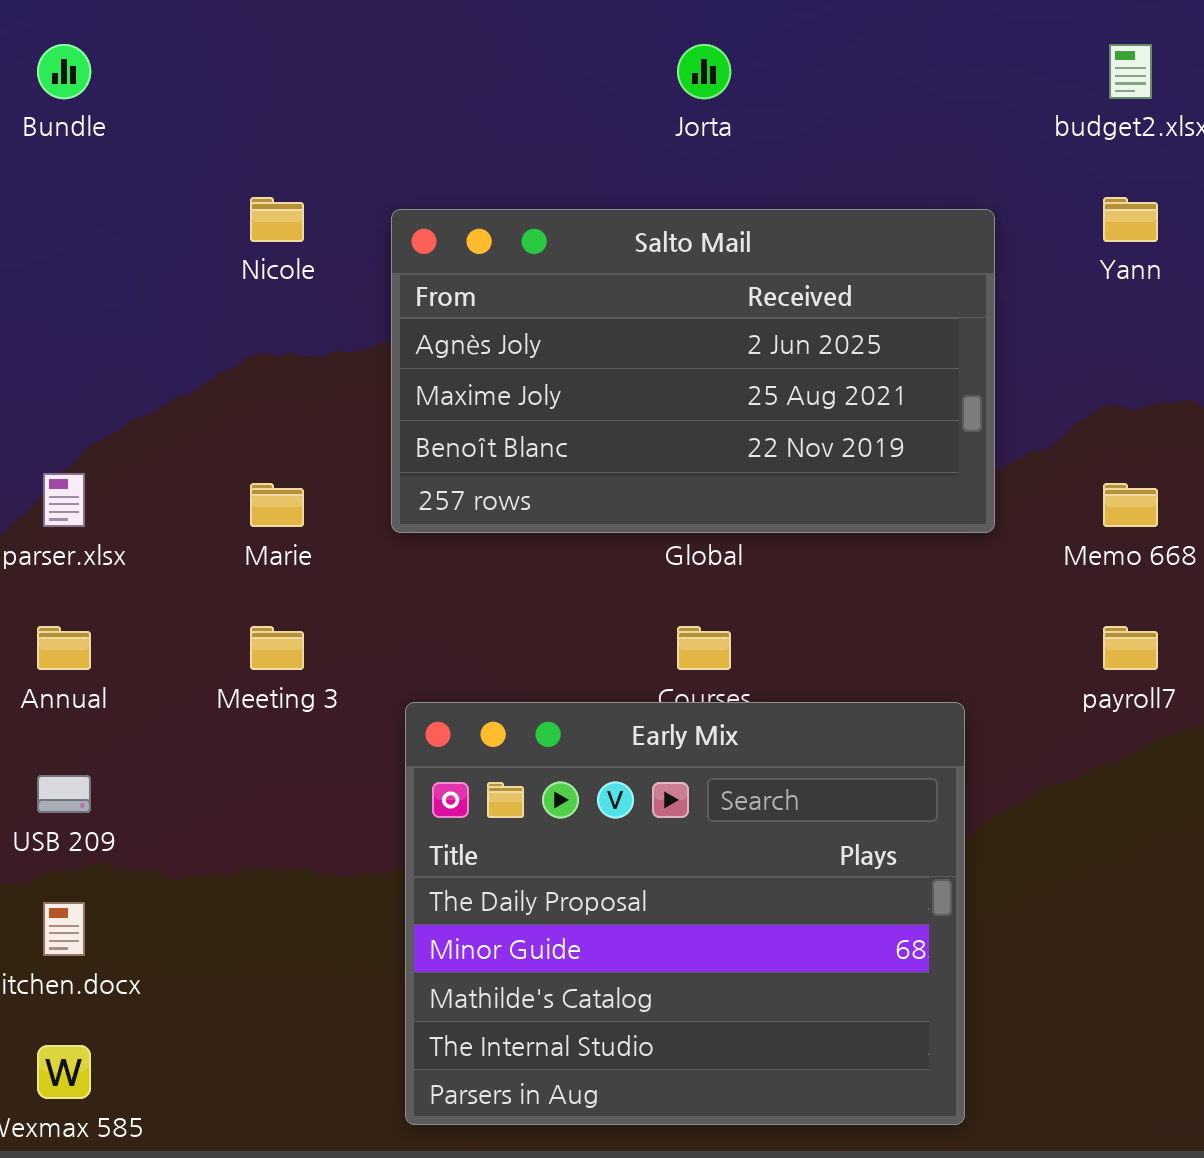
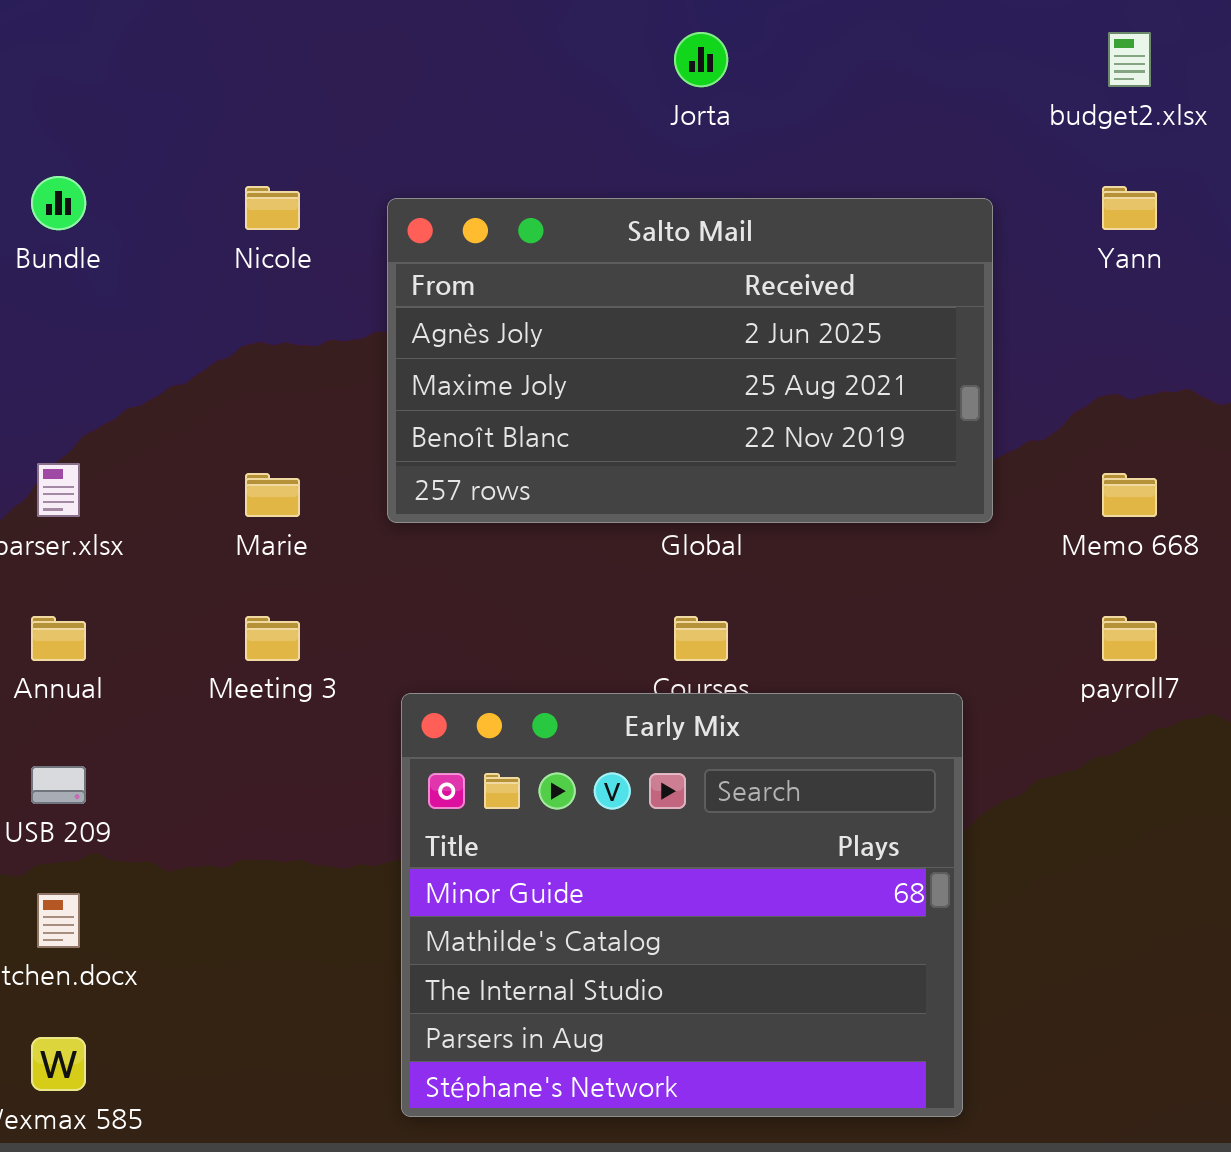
Bundle: [37,44,91,99] -> [31,176,86,230], moved
Early Mix: [405,702,965,1125] -> [401,693,963,1117], scrolled down 1 row

